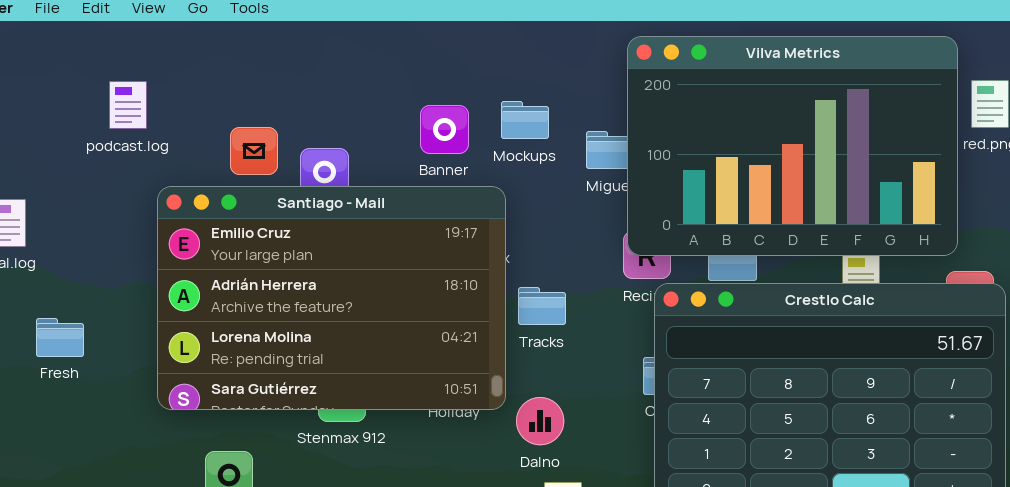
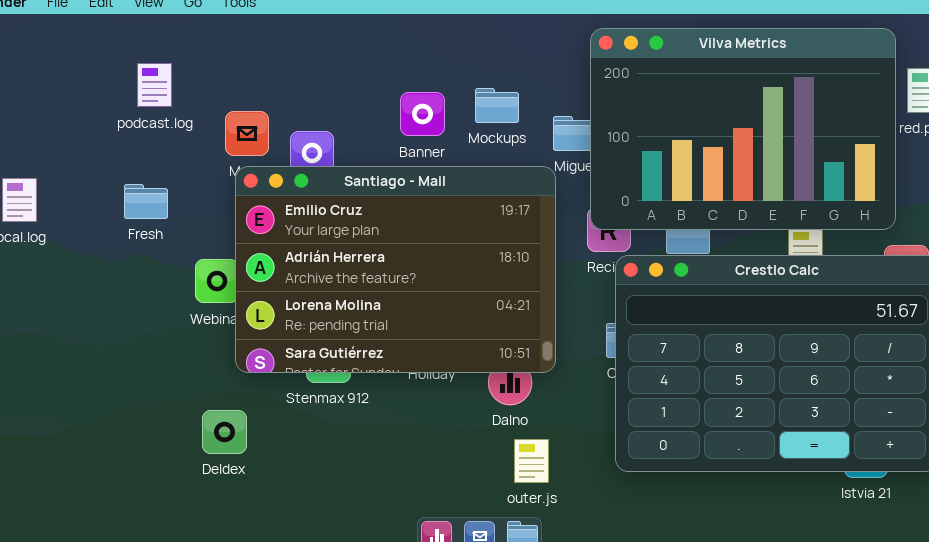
podcast.log: [109,81,147,129] -> [137,63,172,107], moved
Santiago - Mail: [157,186,506,410] -> [235,166,556,373], moved
Fresh: [36,318,84,357] -> [124,184,168,219], moved

